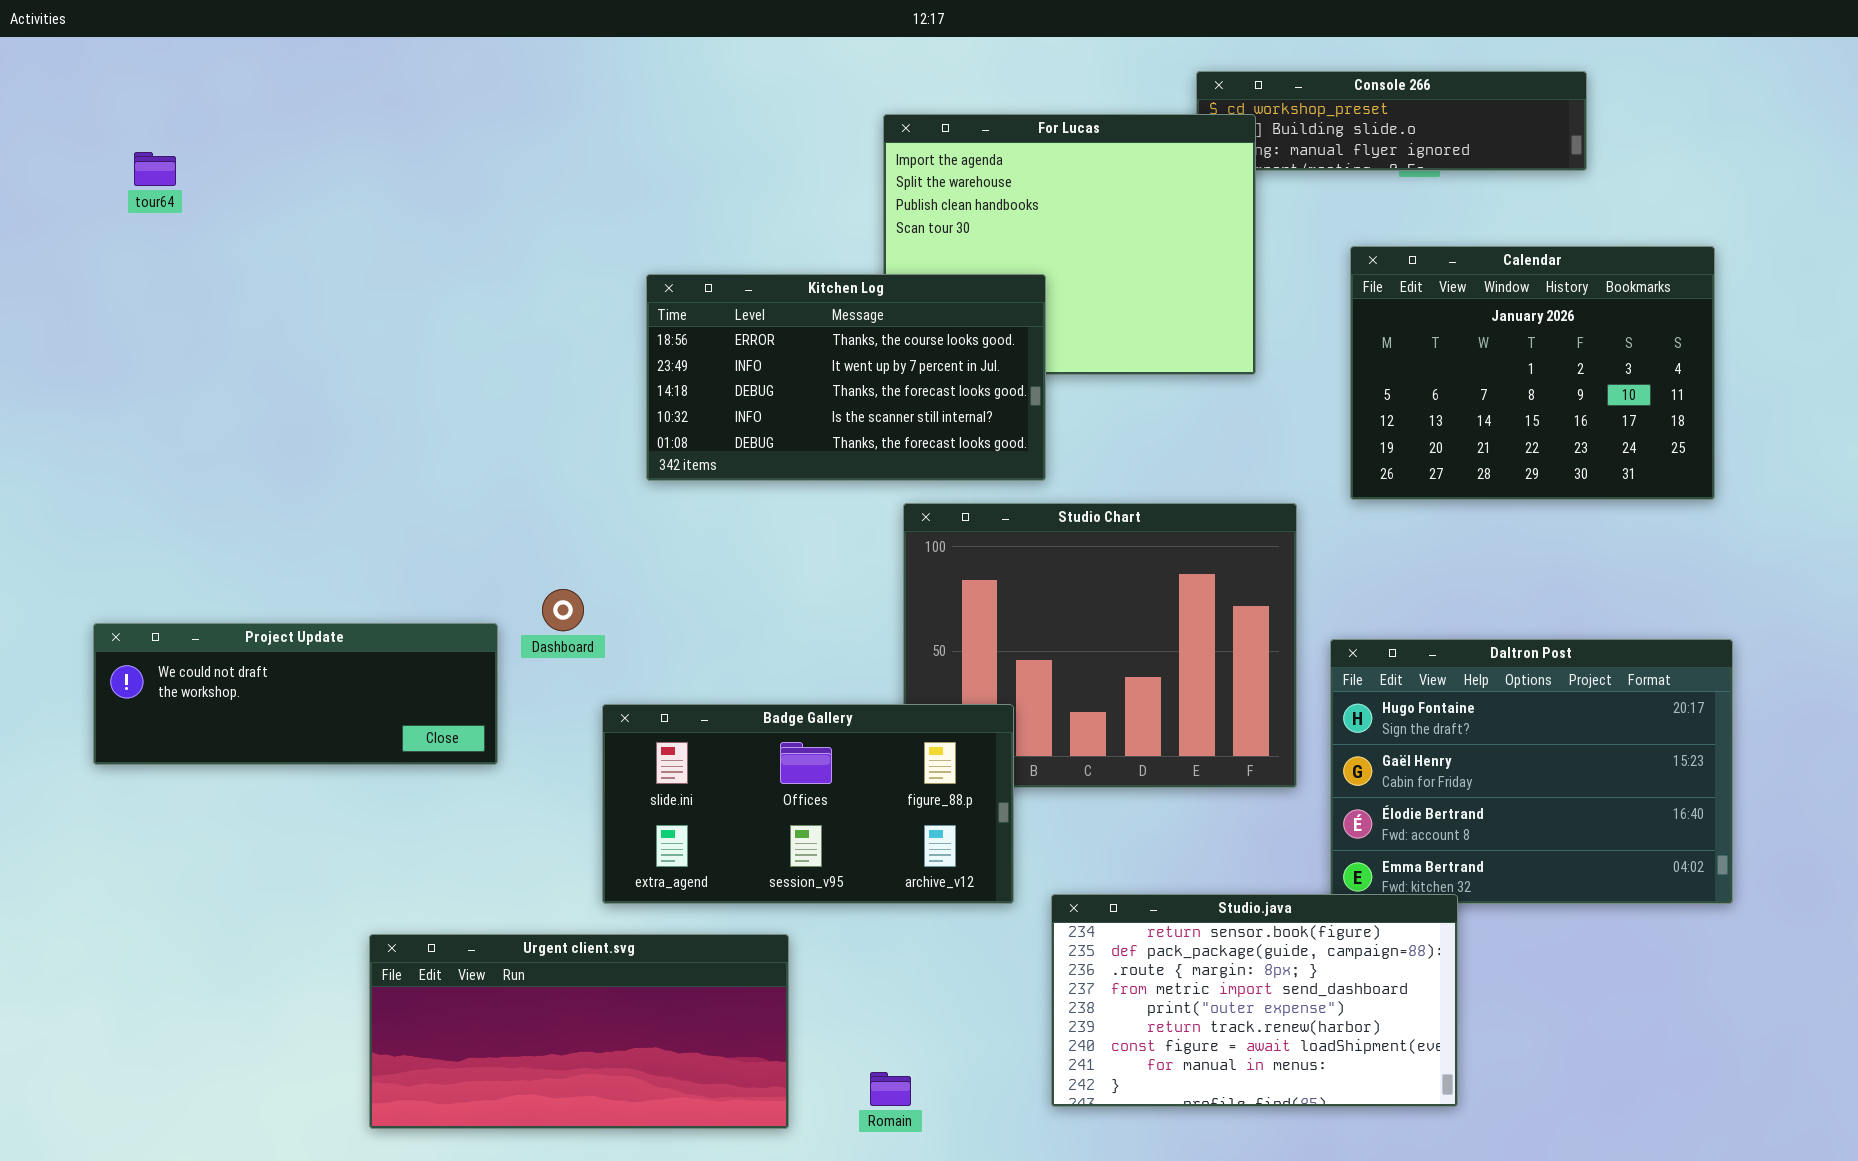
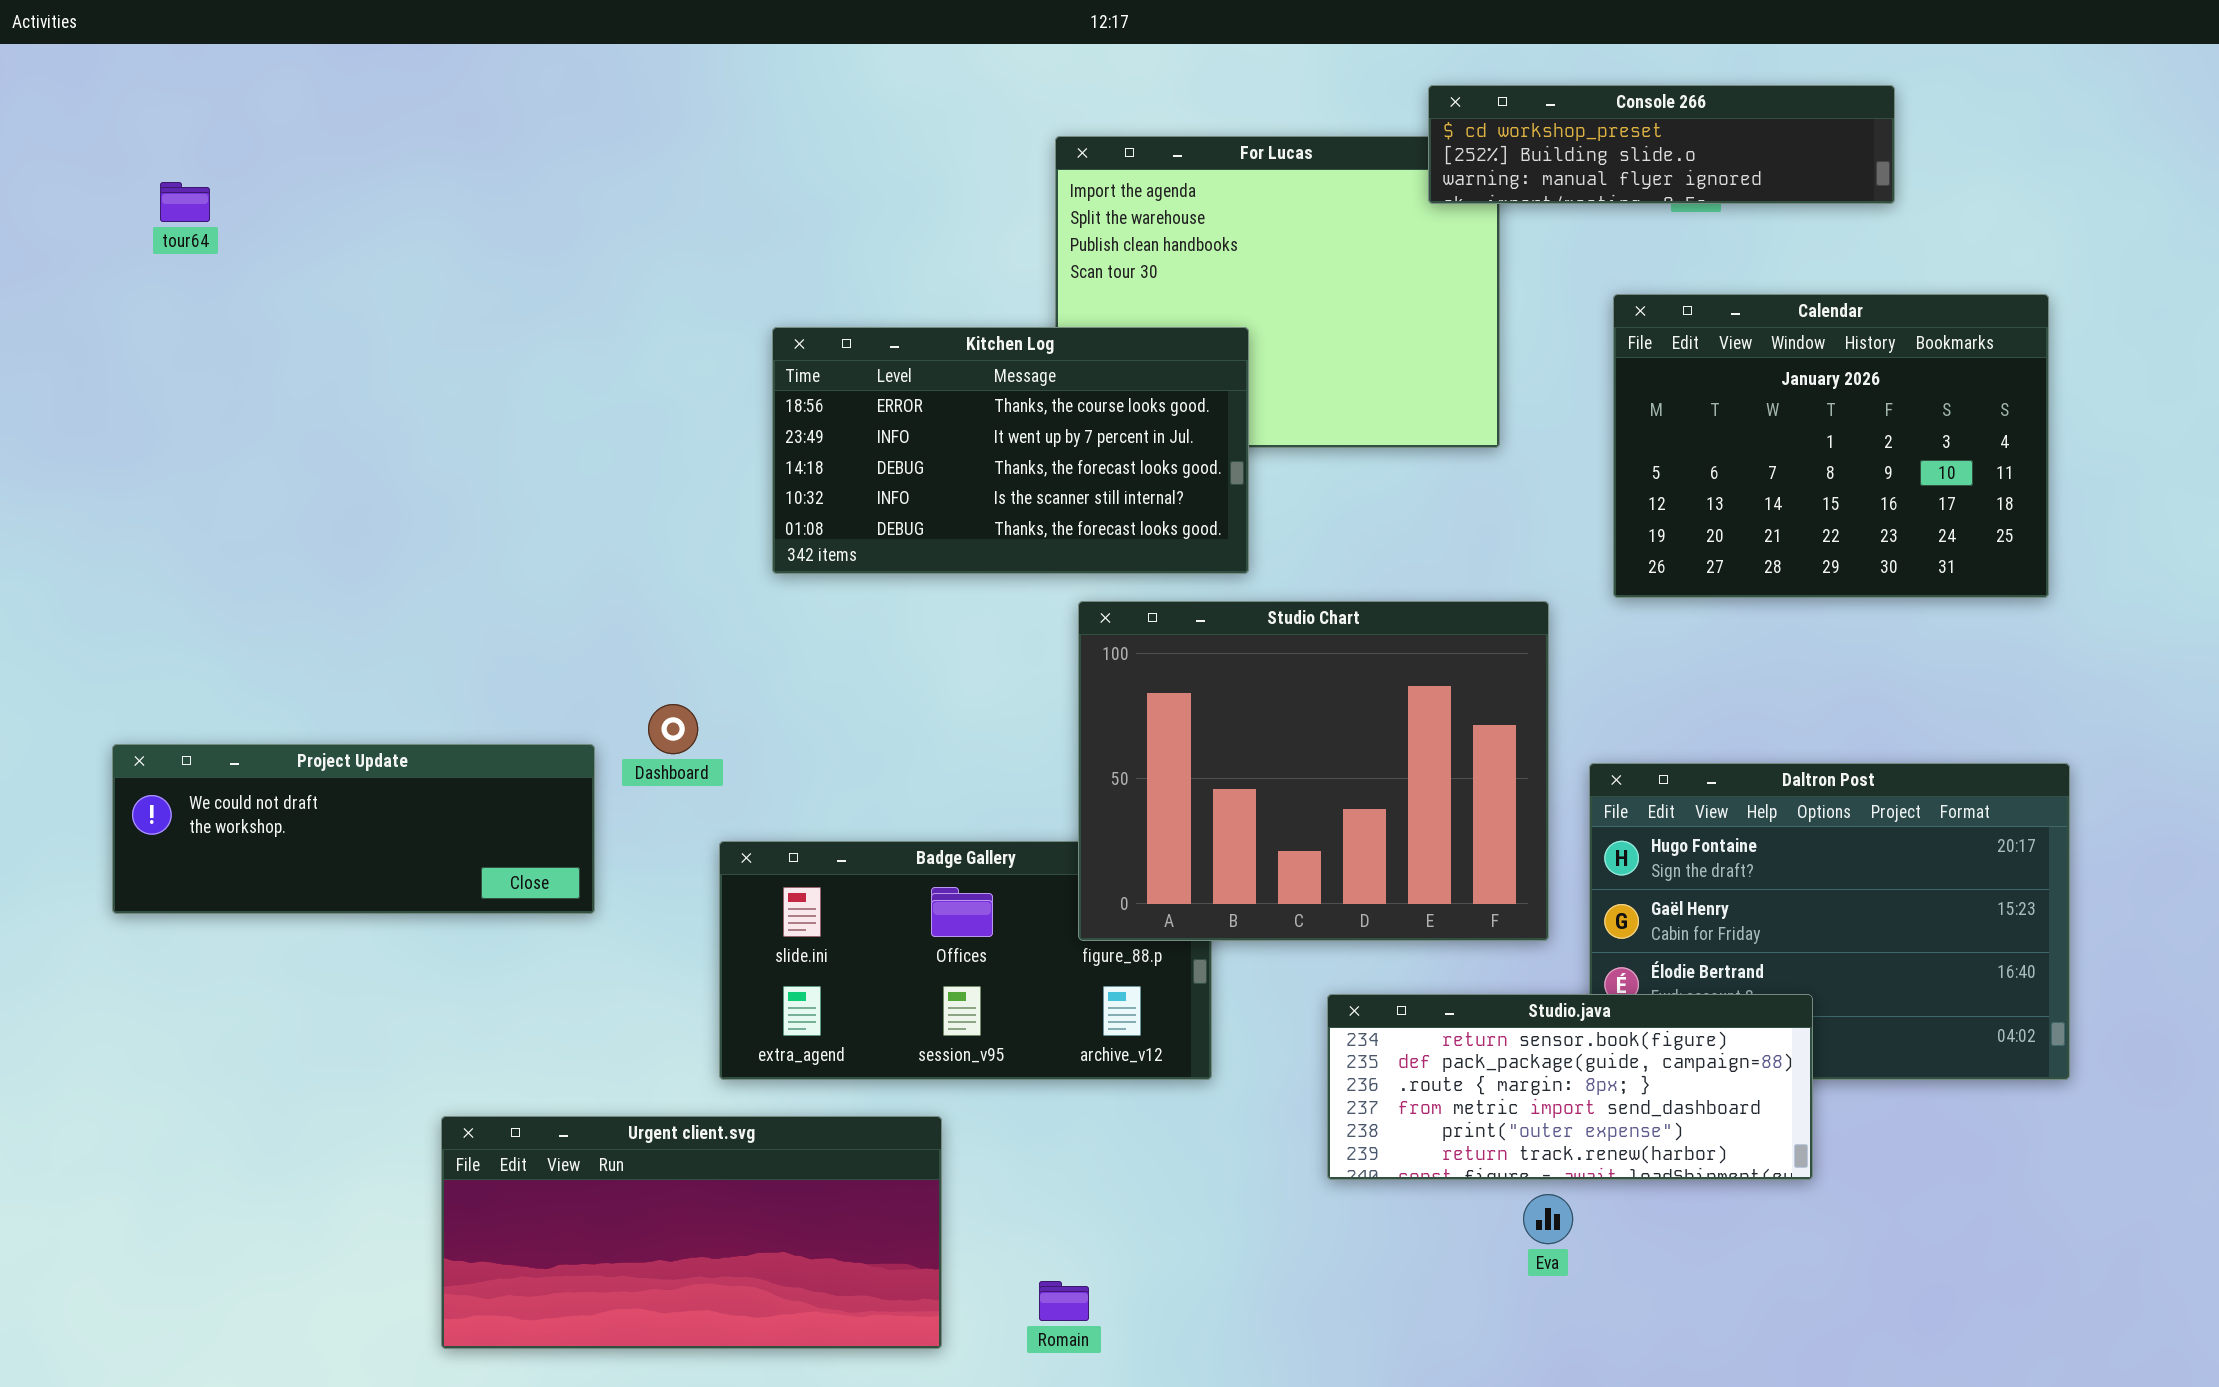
Console 266: [1196,71,1587,171] -> [1428,85,1895,204], raised
Studio Chart: [903,503,1297,788] -> [1078,601,1549,941], raised
Studio.java: [1051,894,1458,1107] -> [1327,994,1813,1180], moved, resized

